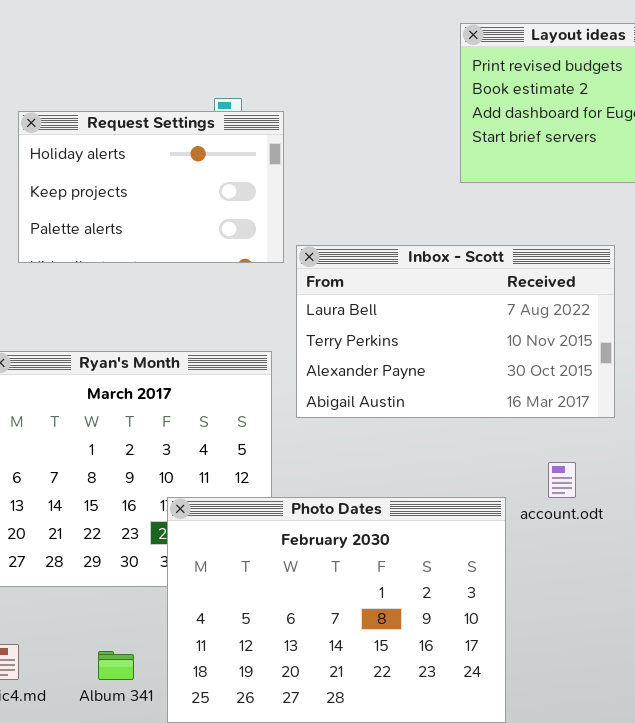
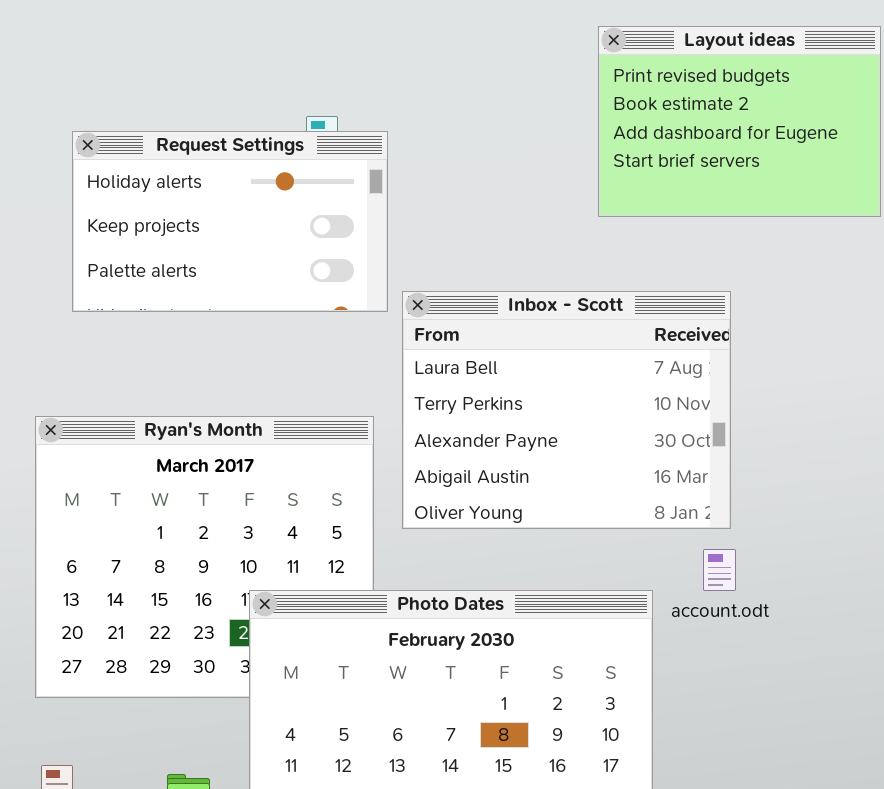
Inbox - Scott: [296,245,615,418] -> [402,291,731,529], resized

